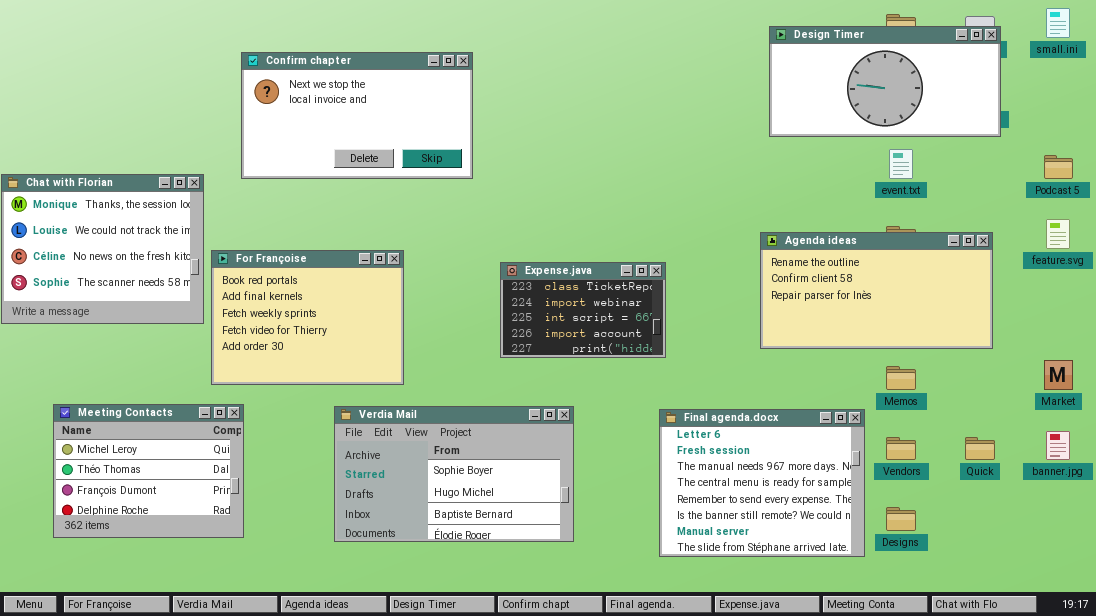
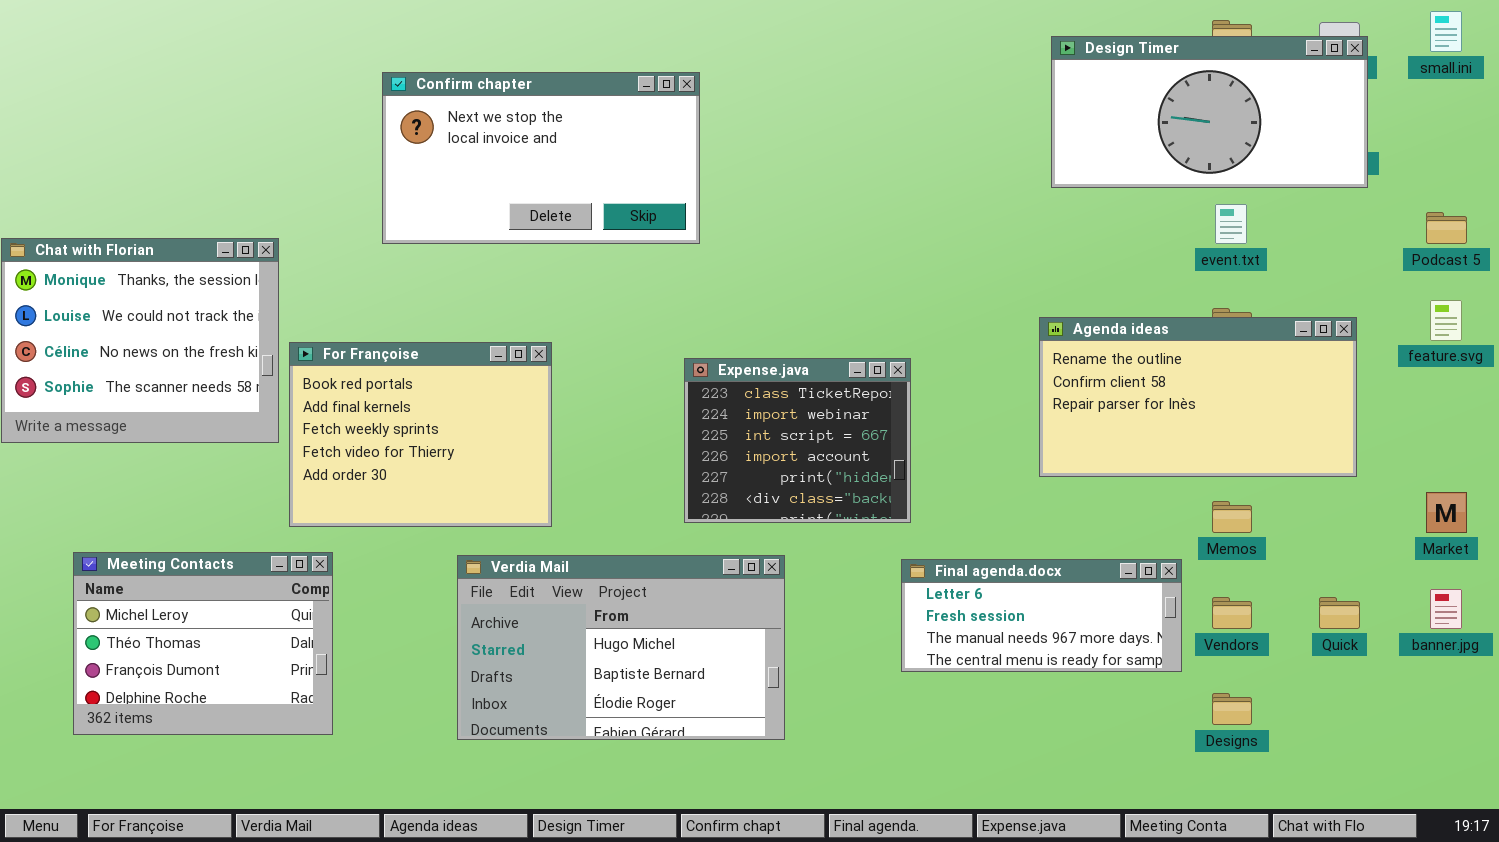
Confirm chapter: [241,52,473,179] -> [382,72,700,244], moved
Expense.java: [500,262,666,358] -> [684,358,911,523], resized
Verdia Mail: [334,406,574,542] -> [457,555,785,740], scrolled down 1 row
Final agenda.docx: [659,409,865,557] -> [901,559,1182,672], resized

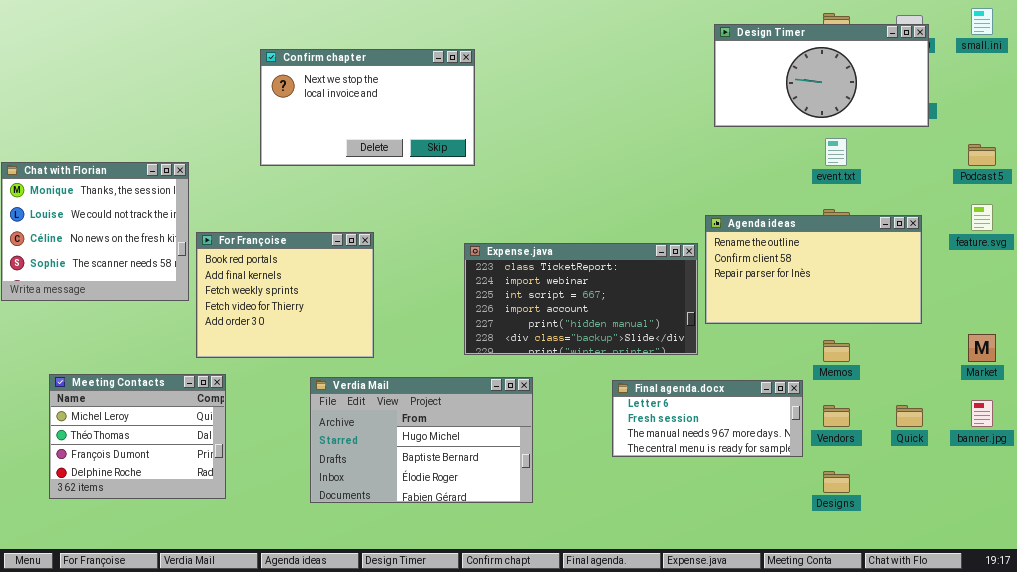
Expense.java: [684,358,911,523] -> [464,243,698,355], resized

